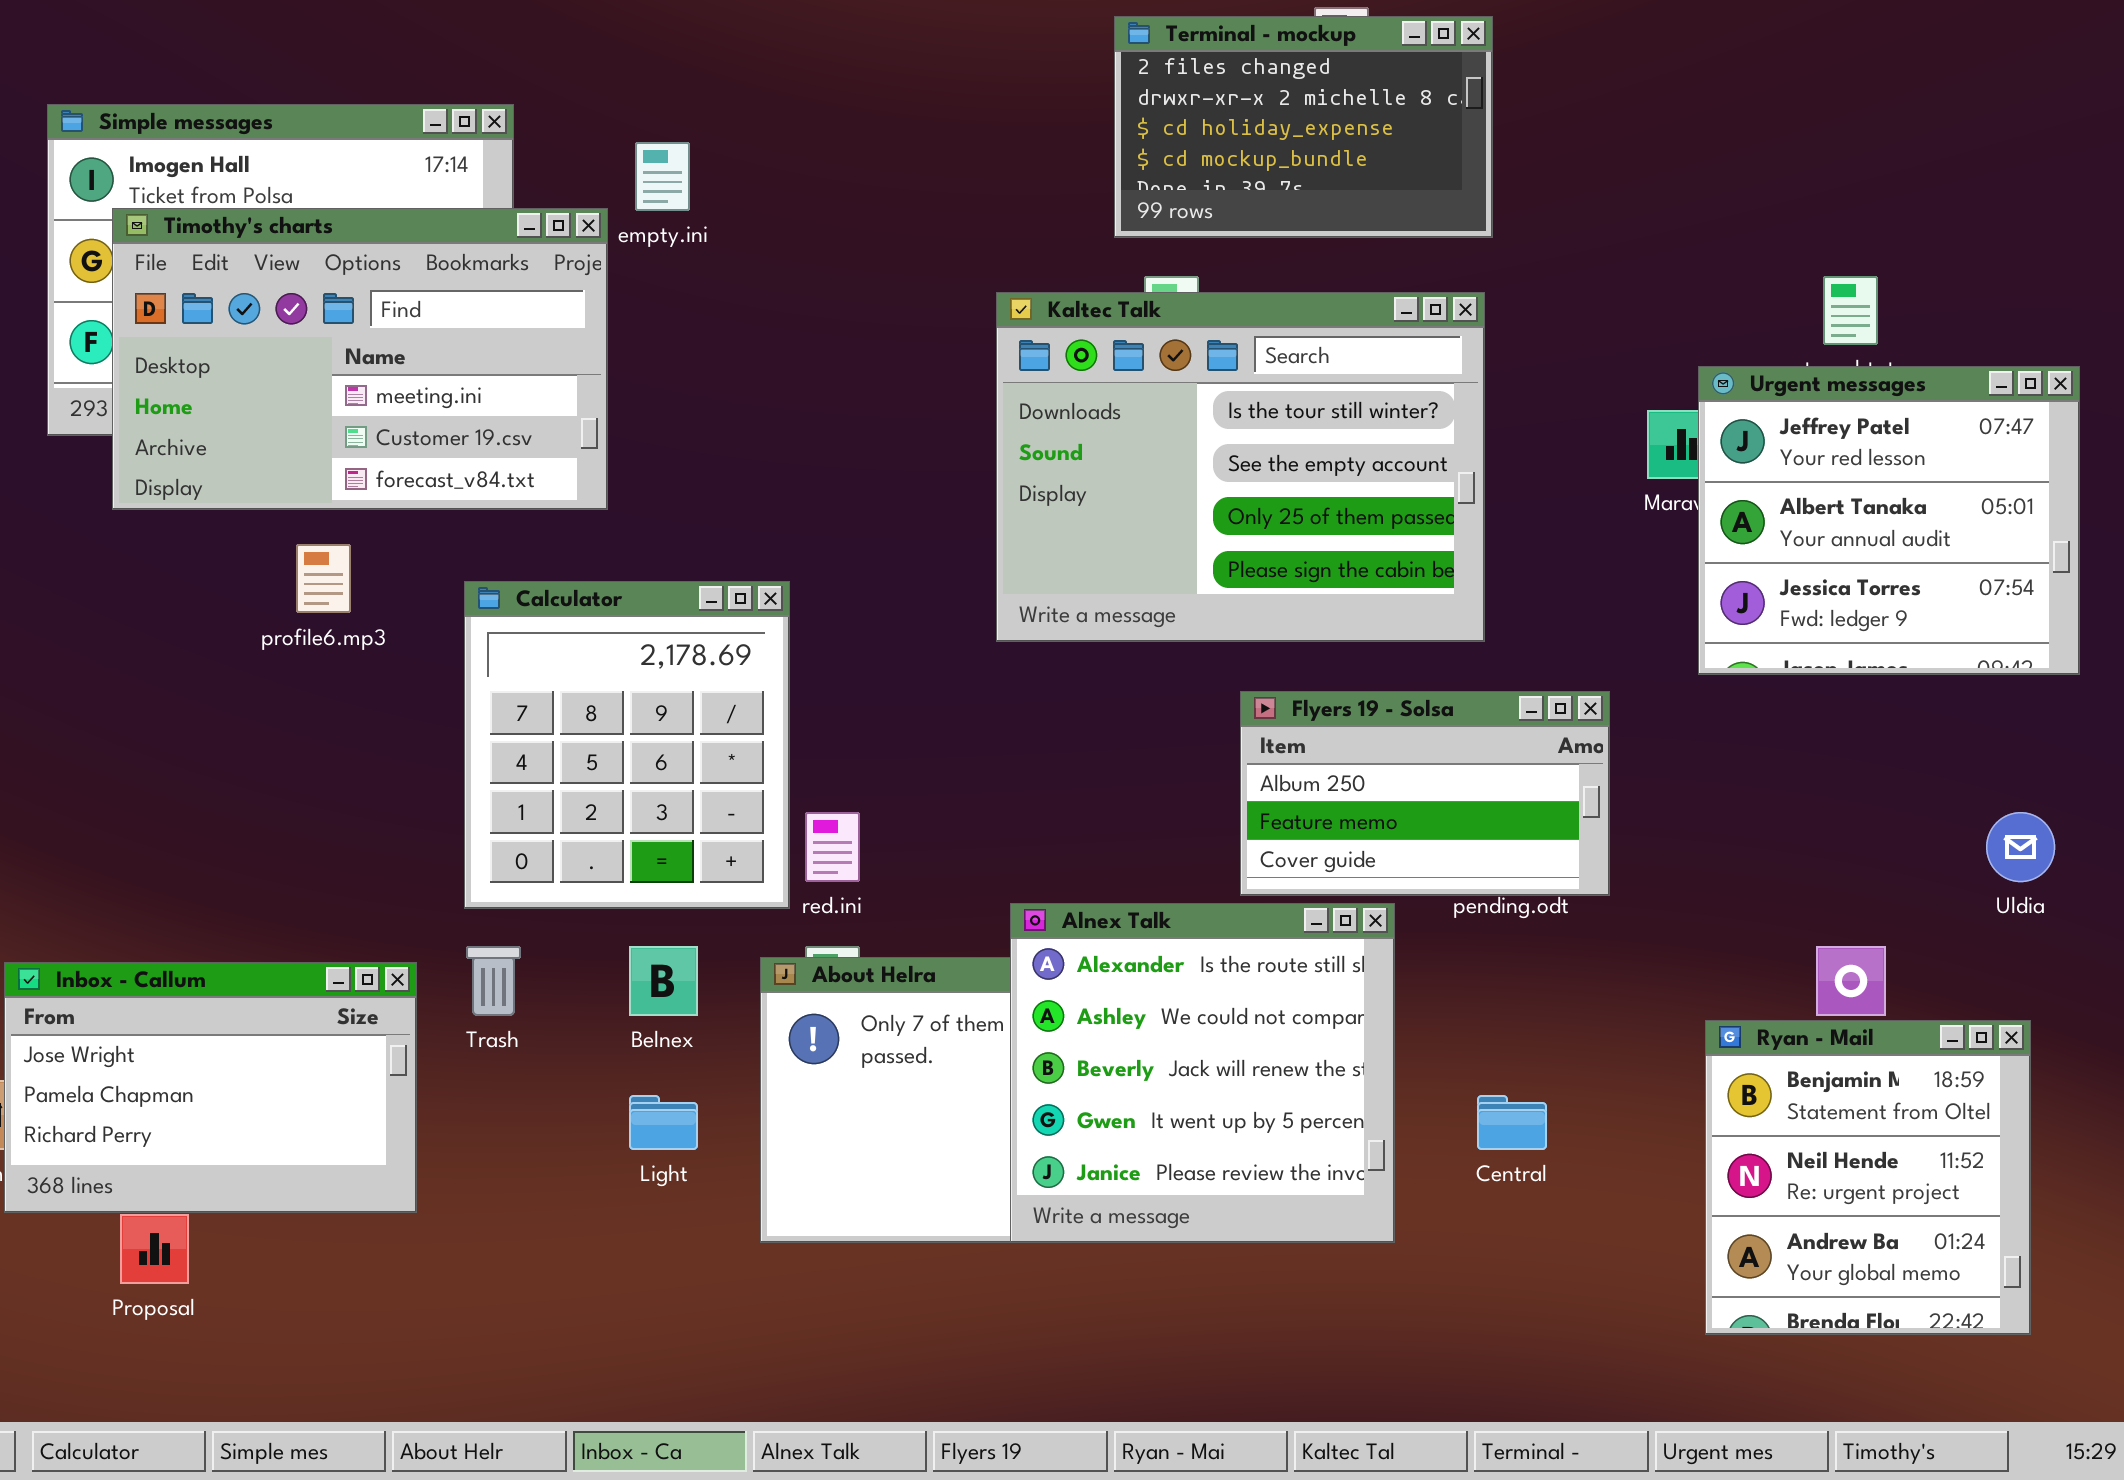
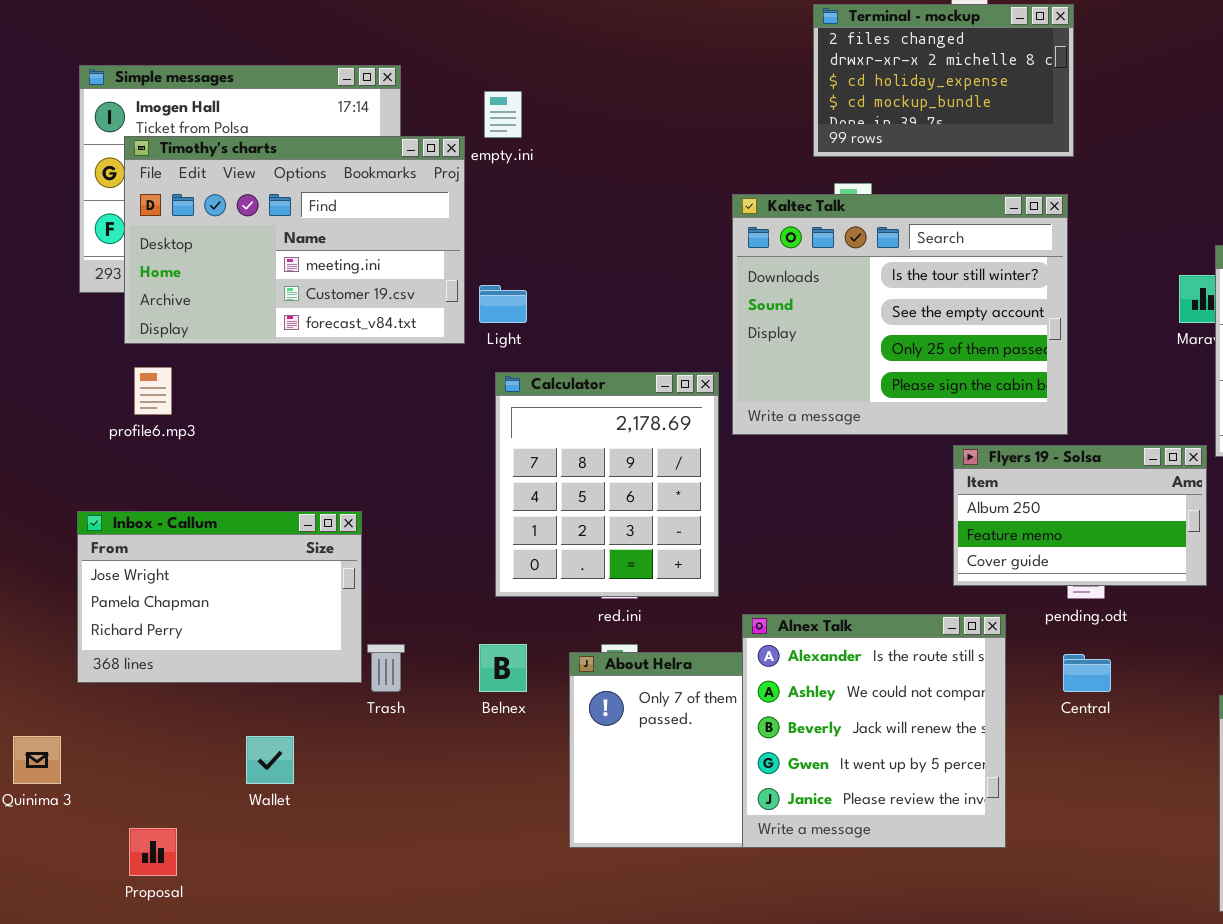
profile6.mp3: [296,544,351,613] -> [134,367,172,415], moved
Calculator: [464,581,790,909] -> [495,372,719,597], moved
Flyers 19 - Solsa: [1240,691,1610,896] -> [953,445,1207,586], moved
Inbox - Callum: [4,962,417,1213] -> [77,511,362,683], moved
Light: [629,1095,698,1150] -> [479,285,527,323], moved
Central: [1477,1095,1547,1150] -> [1063,654,1111,692], moved

